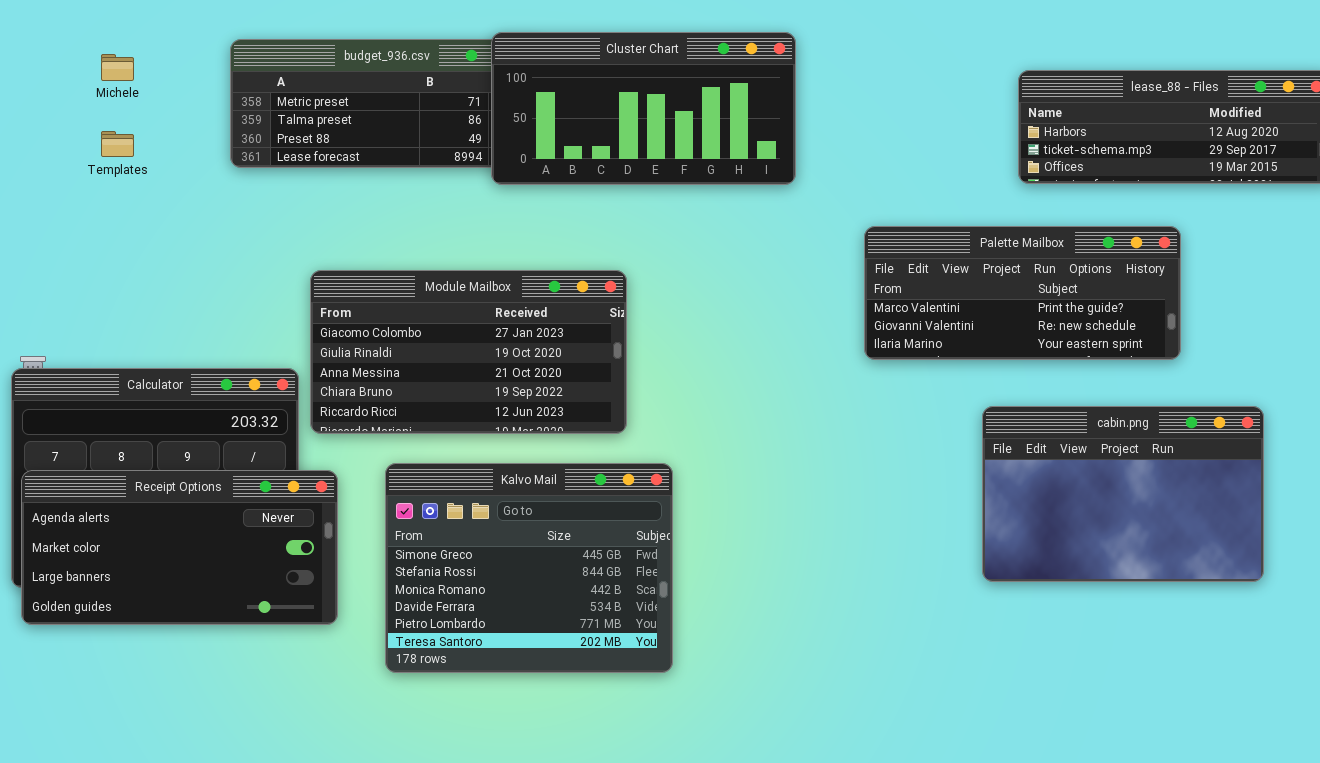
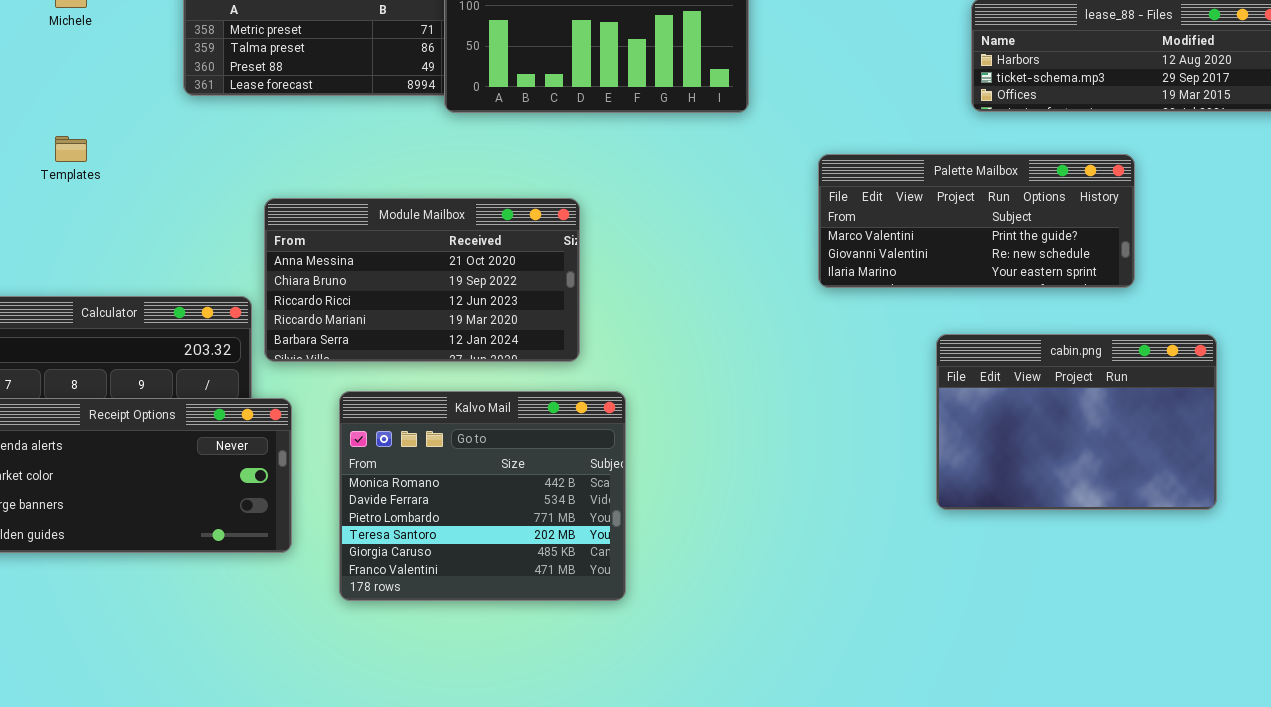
Templates: [101,131,134,157] -> [55,136,87,162], moved
Module Mailbox: [310,270,627,434] -> [264,198,580,362], scrolled down 2 rows
Kalvo Mail: [385,463,673,673] -> [339,391,626,601], scrolled down 2 rows

